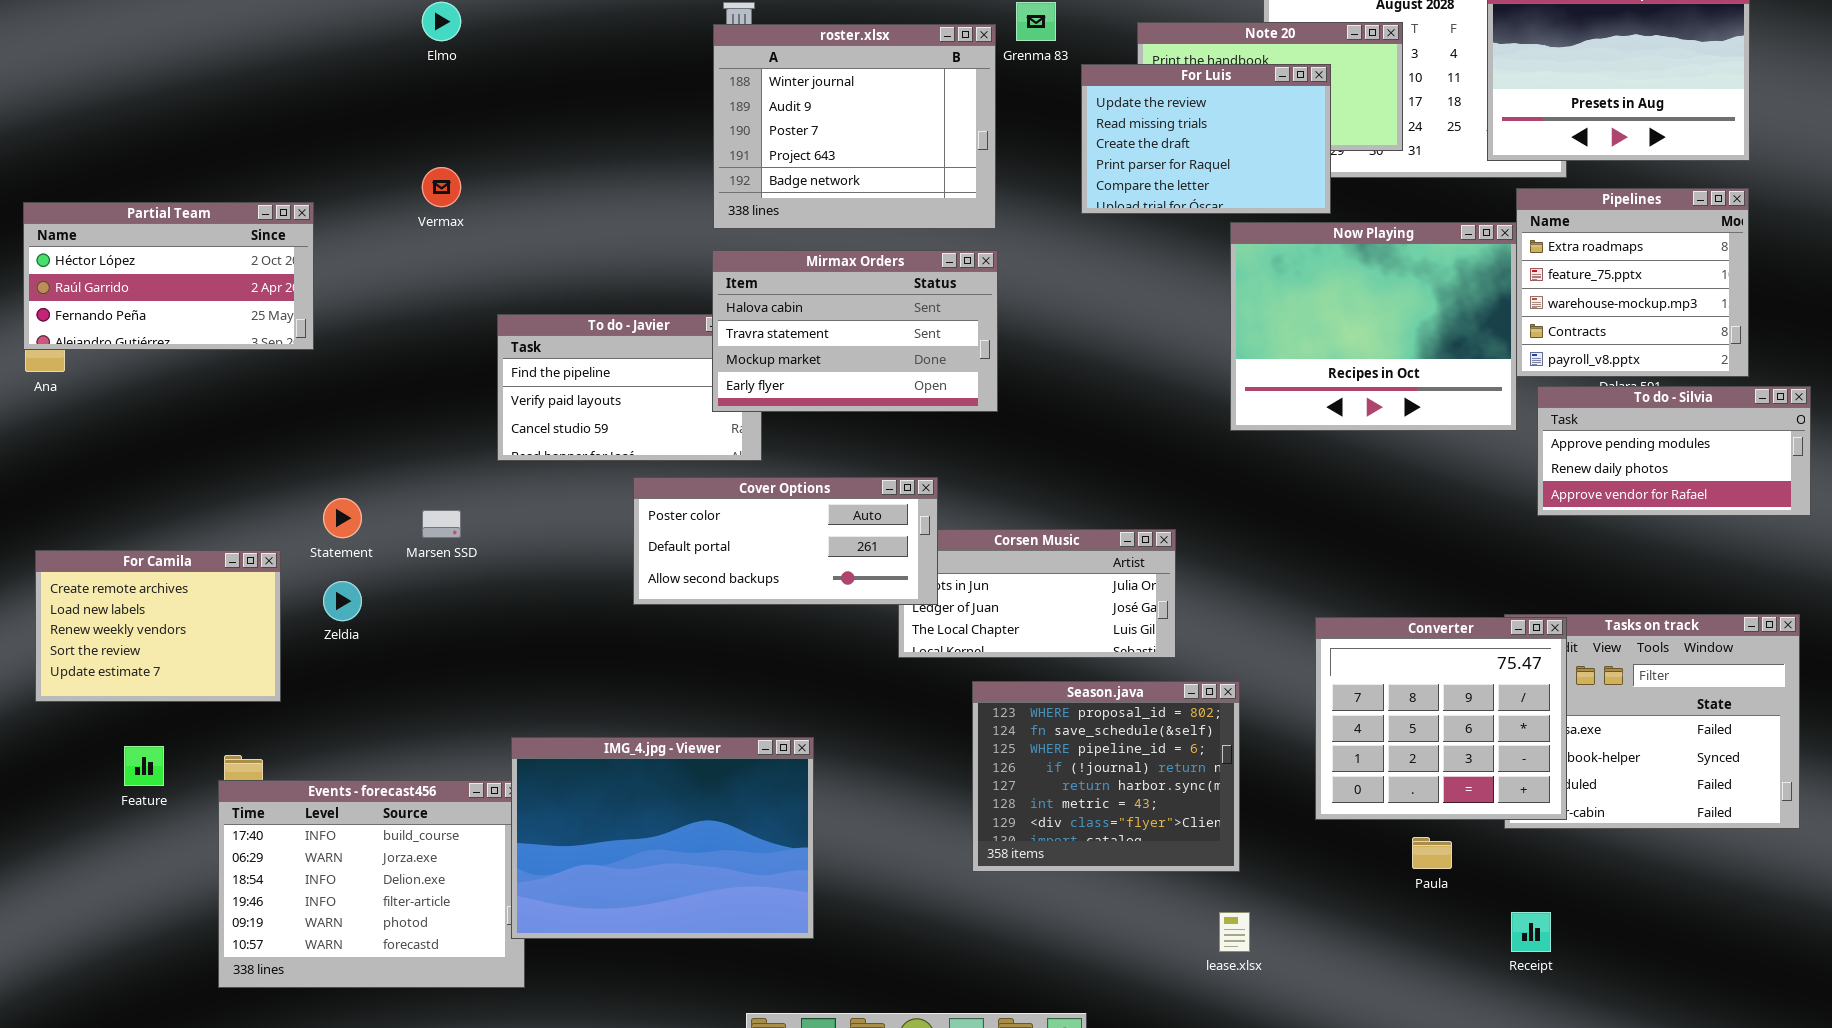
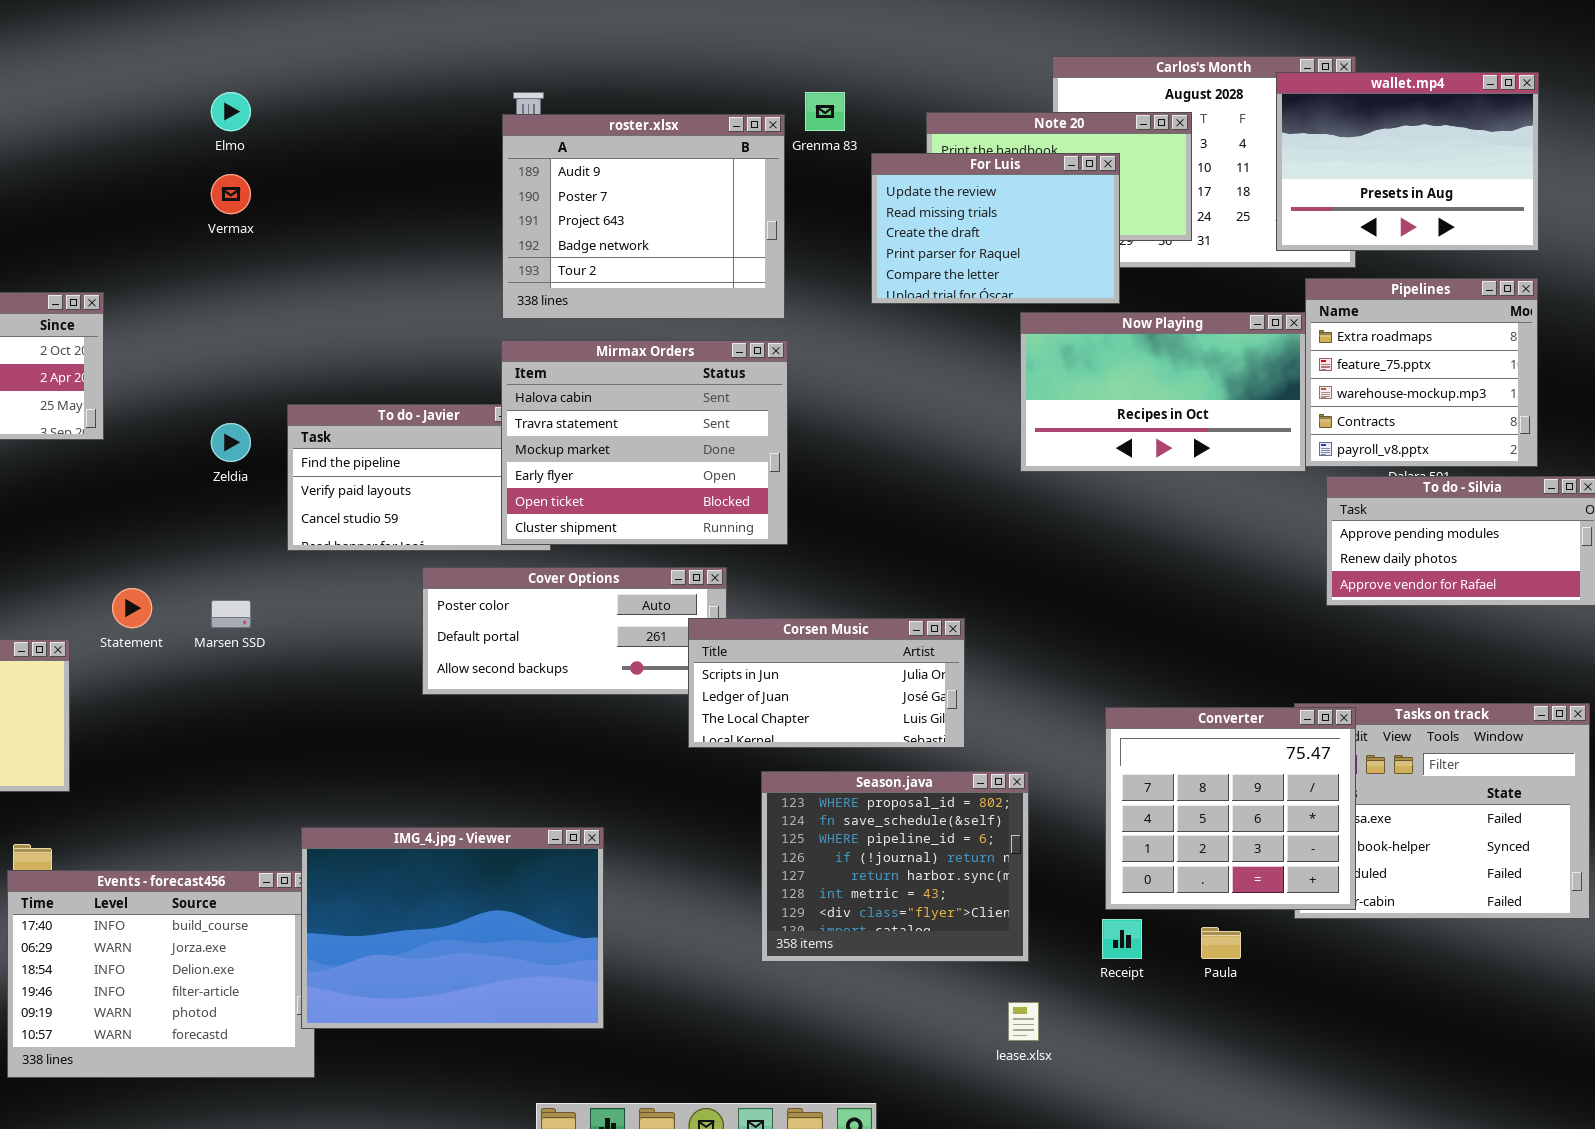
roster.xlsx: [713,24,996,229] -> [502,114,785,319], scrolled down 1 row
Vermax: [422,167,461,207] -> [211,174,251,214], moved
Now Playing: [1230,222,1517,431] -> [1020,312,1306,472], resized
Mirmax Orders: [712,250,998,412] -> [501,340,788,545], resized
Corsen Music: [898,529,1176,658] -> [688,618,965,748], raised
Zeldia: [323,581,362,621] -> [211,423,251,462], moved
Receipt: [1511,912,1551,952] -> [1102,919,1142,959], moved

